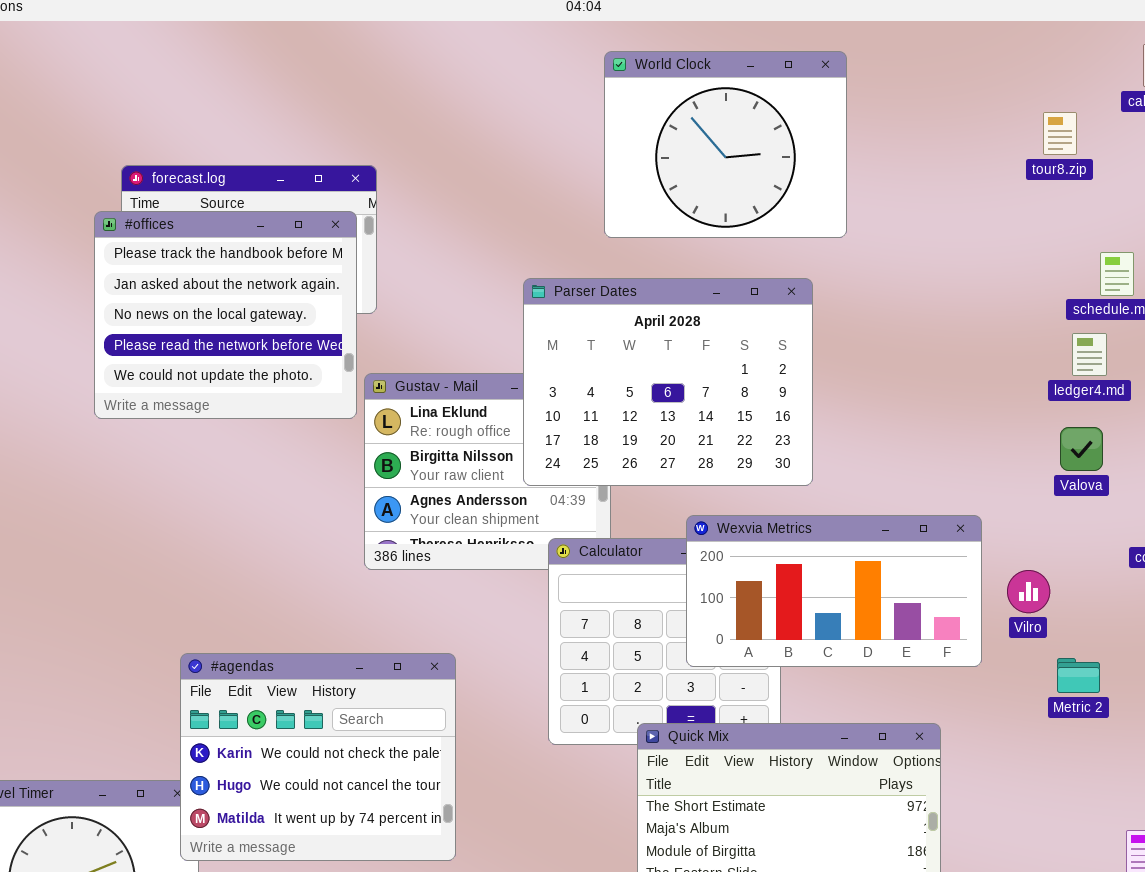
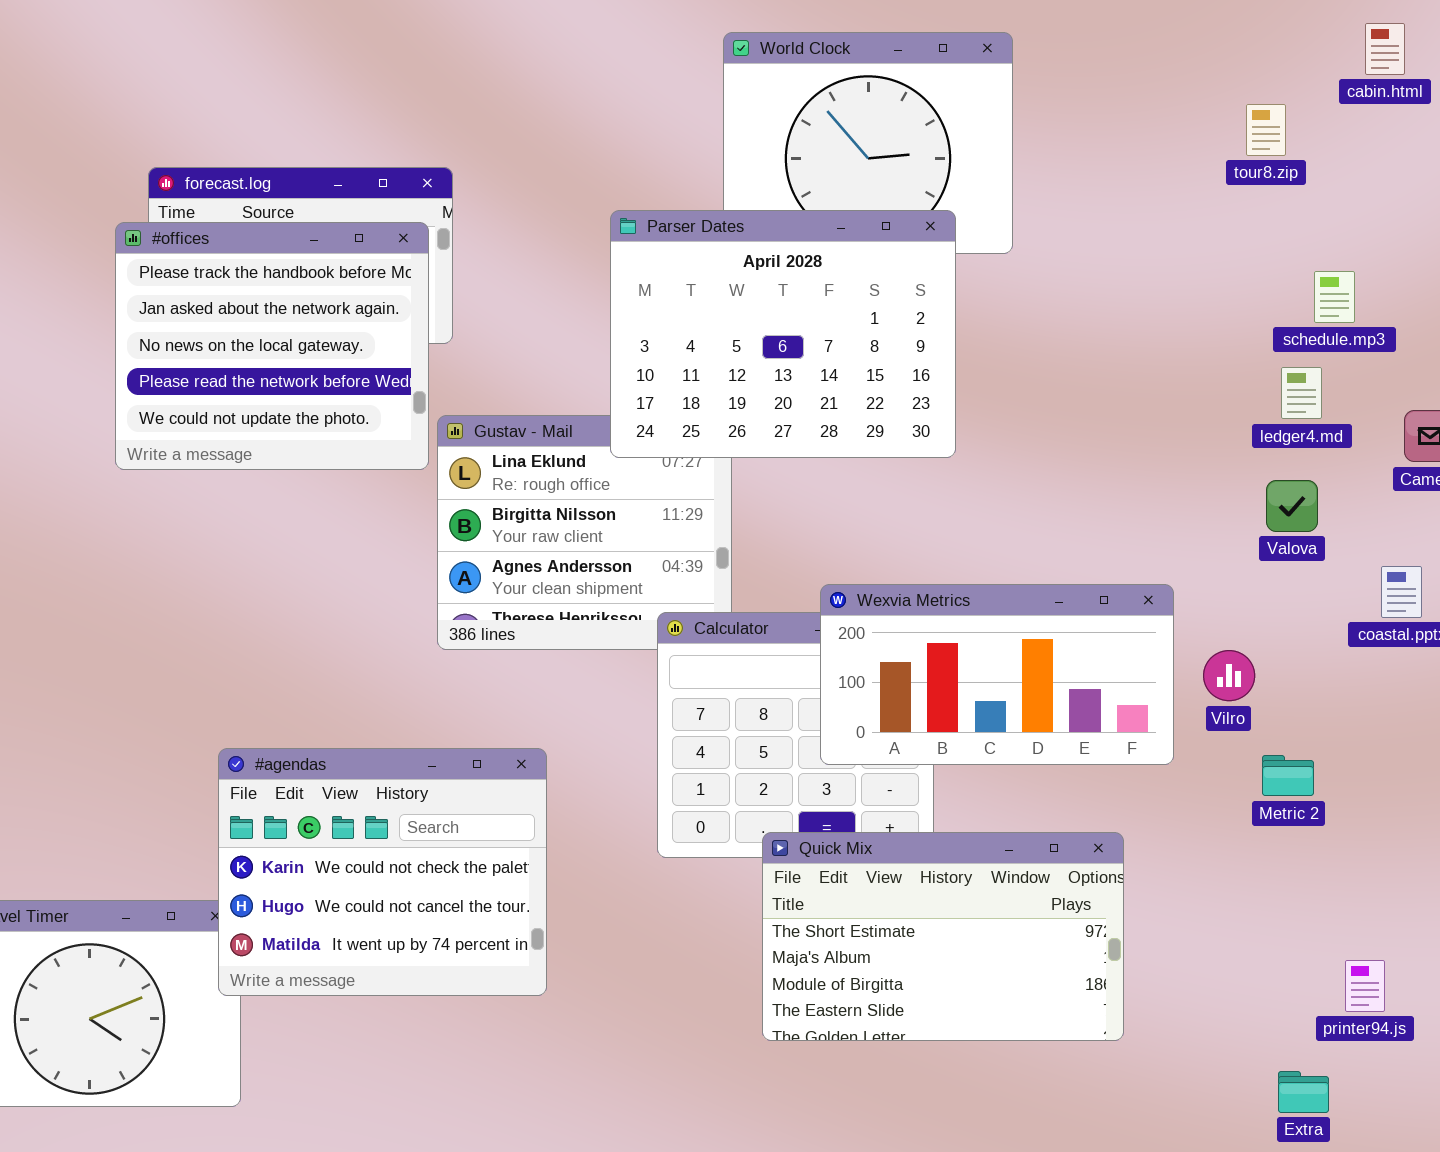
Parser Dates: [523,278,813,486] -> [610,210,956,458], moved

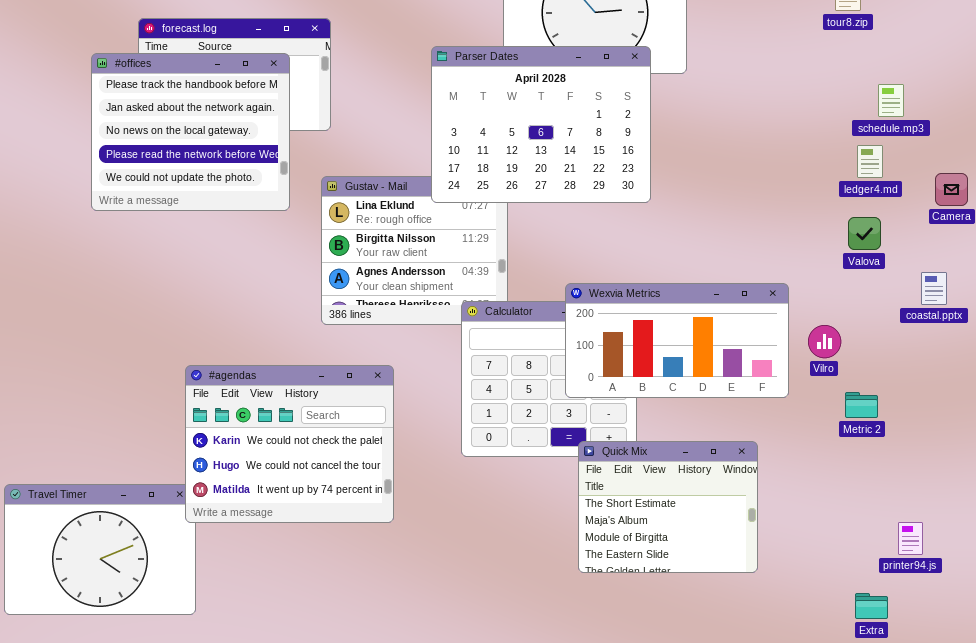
#offices: [115,222,429,470] -> [91,53,290,211], moved
#agendas: [218,748,547,996] -> [185,365,394,523], moved
Quick Mix: [762,832,1124,1041] -> [578,441,758,573], resized

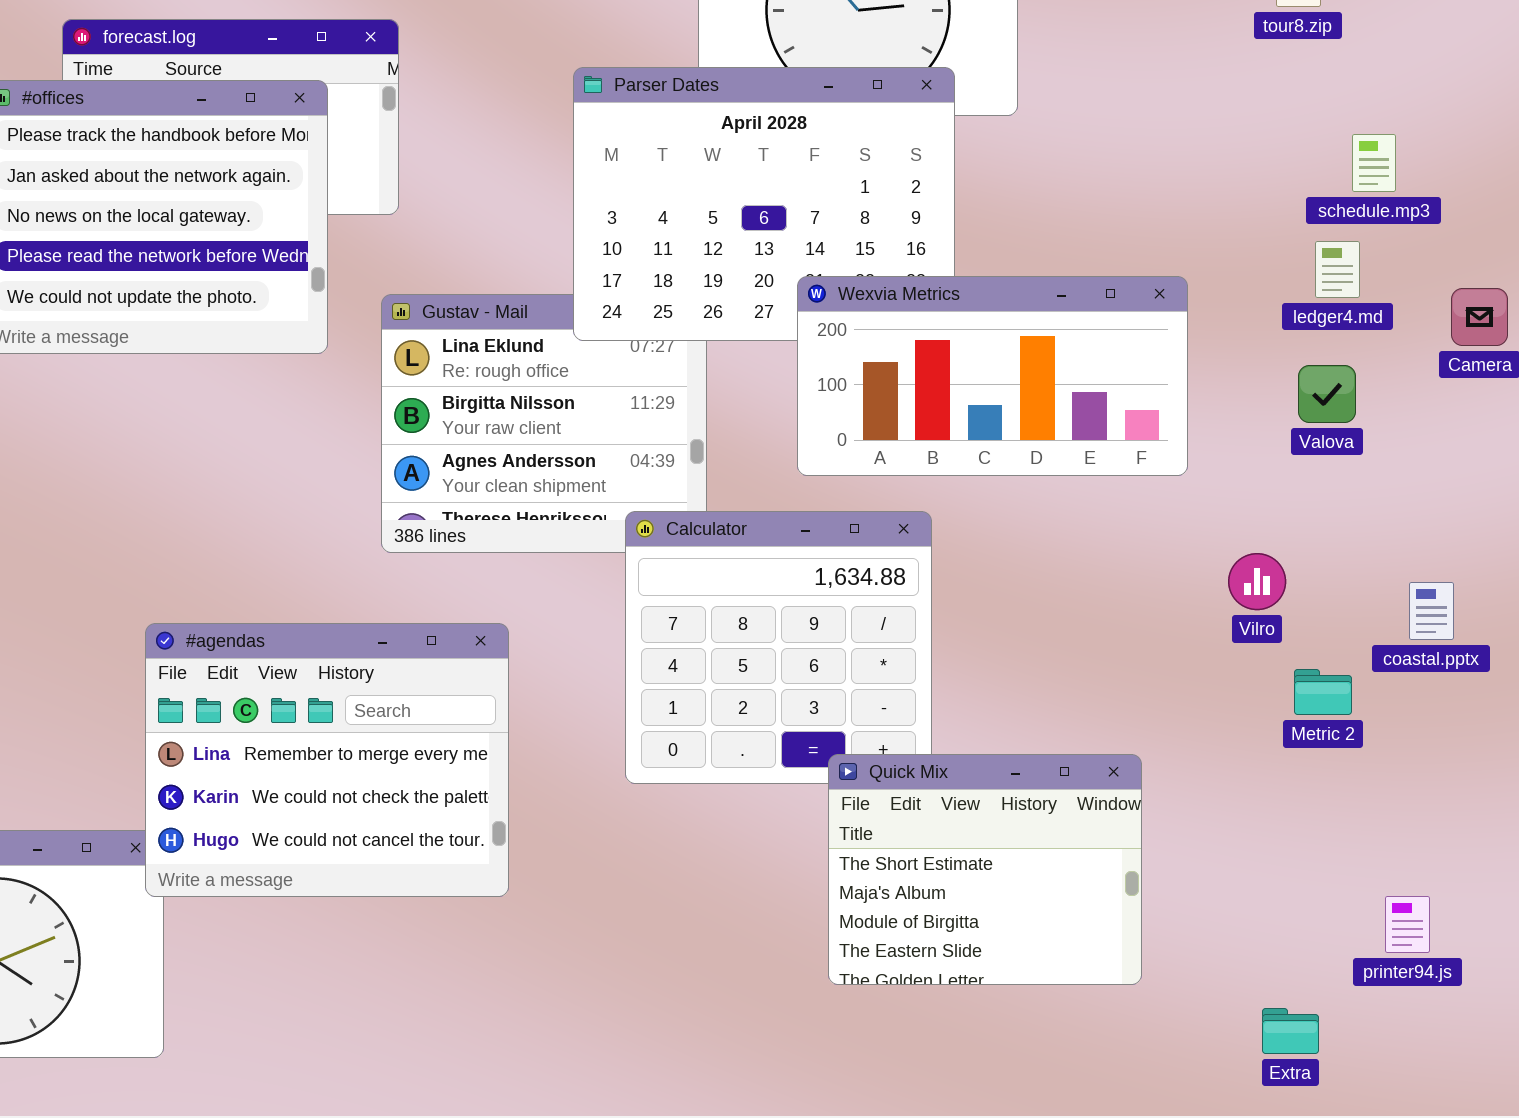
coastal.pptx: [921,272,947,305] -> [1409,582,1454,640], moved
Wexvia Metrics: [565,283,789,398] -> [797,276,1188,476], moved
#agendas: [185,365,394,523] -> [145,623,509,897], scrolled up 1 row
Extra: [855,593,888,619] -> [1262,1008,1319,1054], moved

